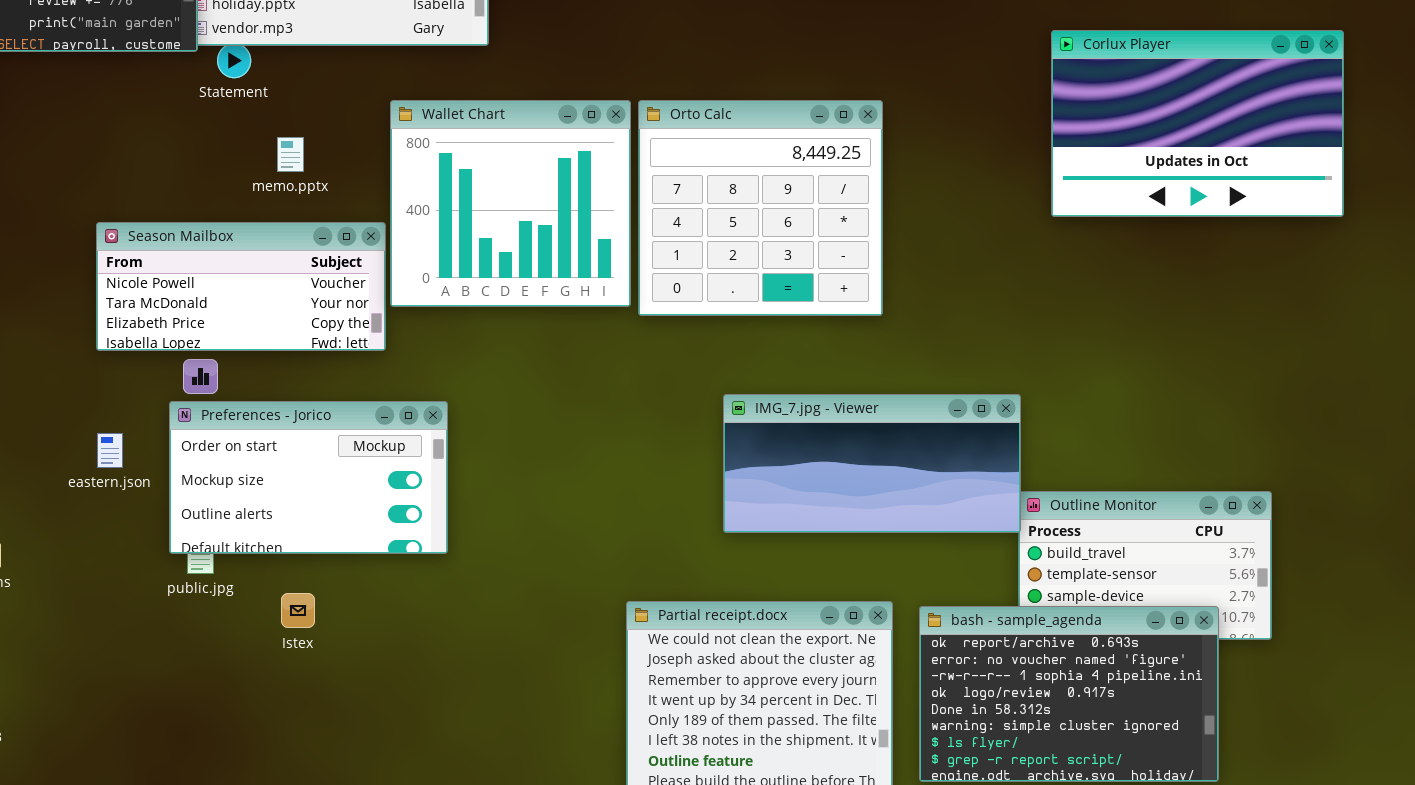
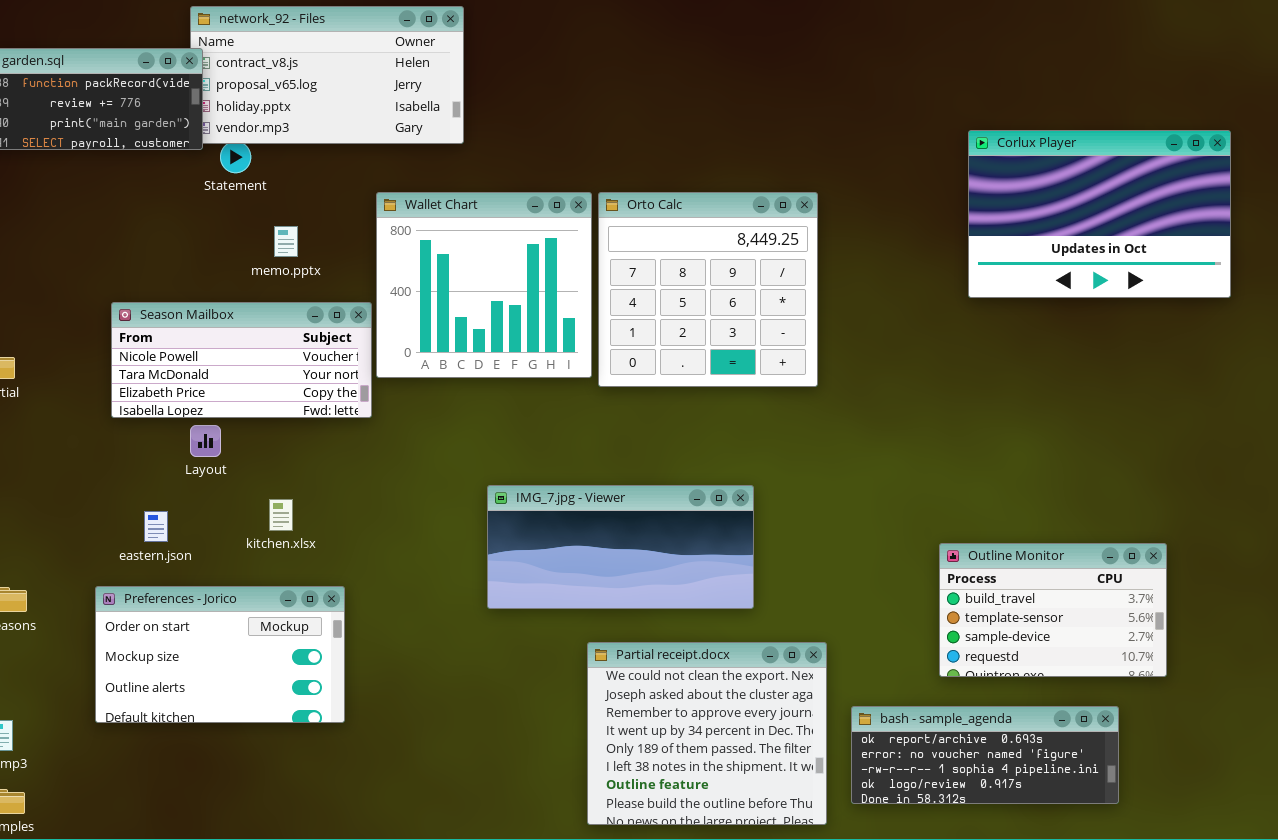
IMG_7.jpg - Viewer: [723,394,1021,533] -> [487,485,754,609], moved
Preferences - Jorico: [169,401,448,554] -> [95,586,345,723], moved
eastern.json: [97,433,123,468] -> [144,511,168,542], moved
bash - sample_agenda: [919,606,1219,782] -> [851,706,1119,804], resized

